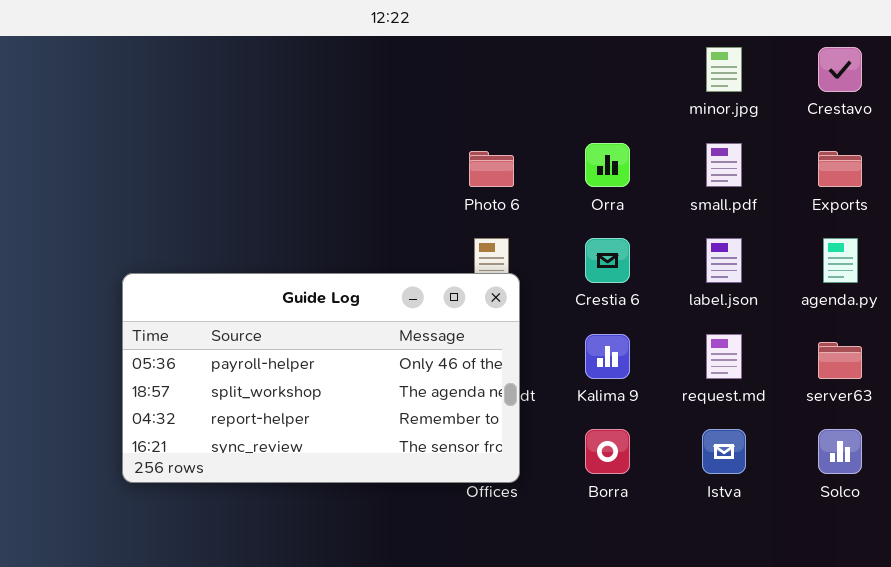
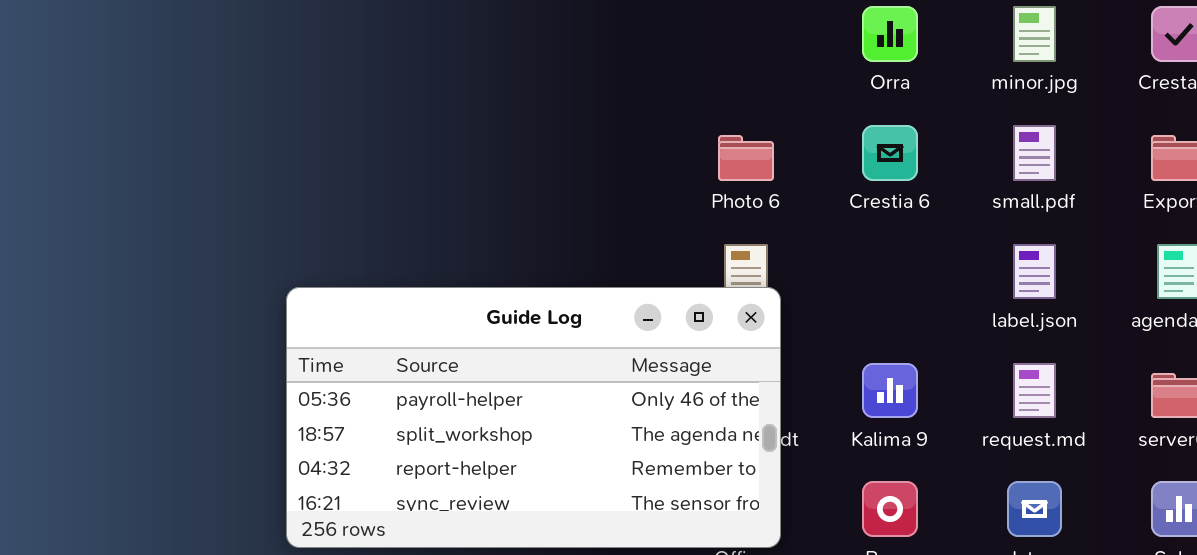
Orra: [585,143,630,187] -> [862,6,918,62], moved
Crestia 6: [585,238,630,283] -> [862,125,918,181], moved

